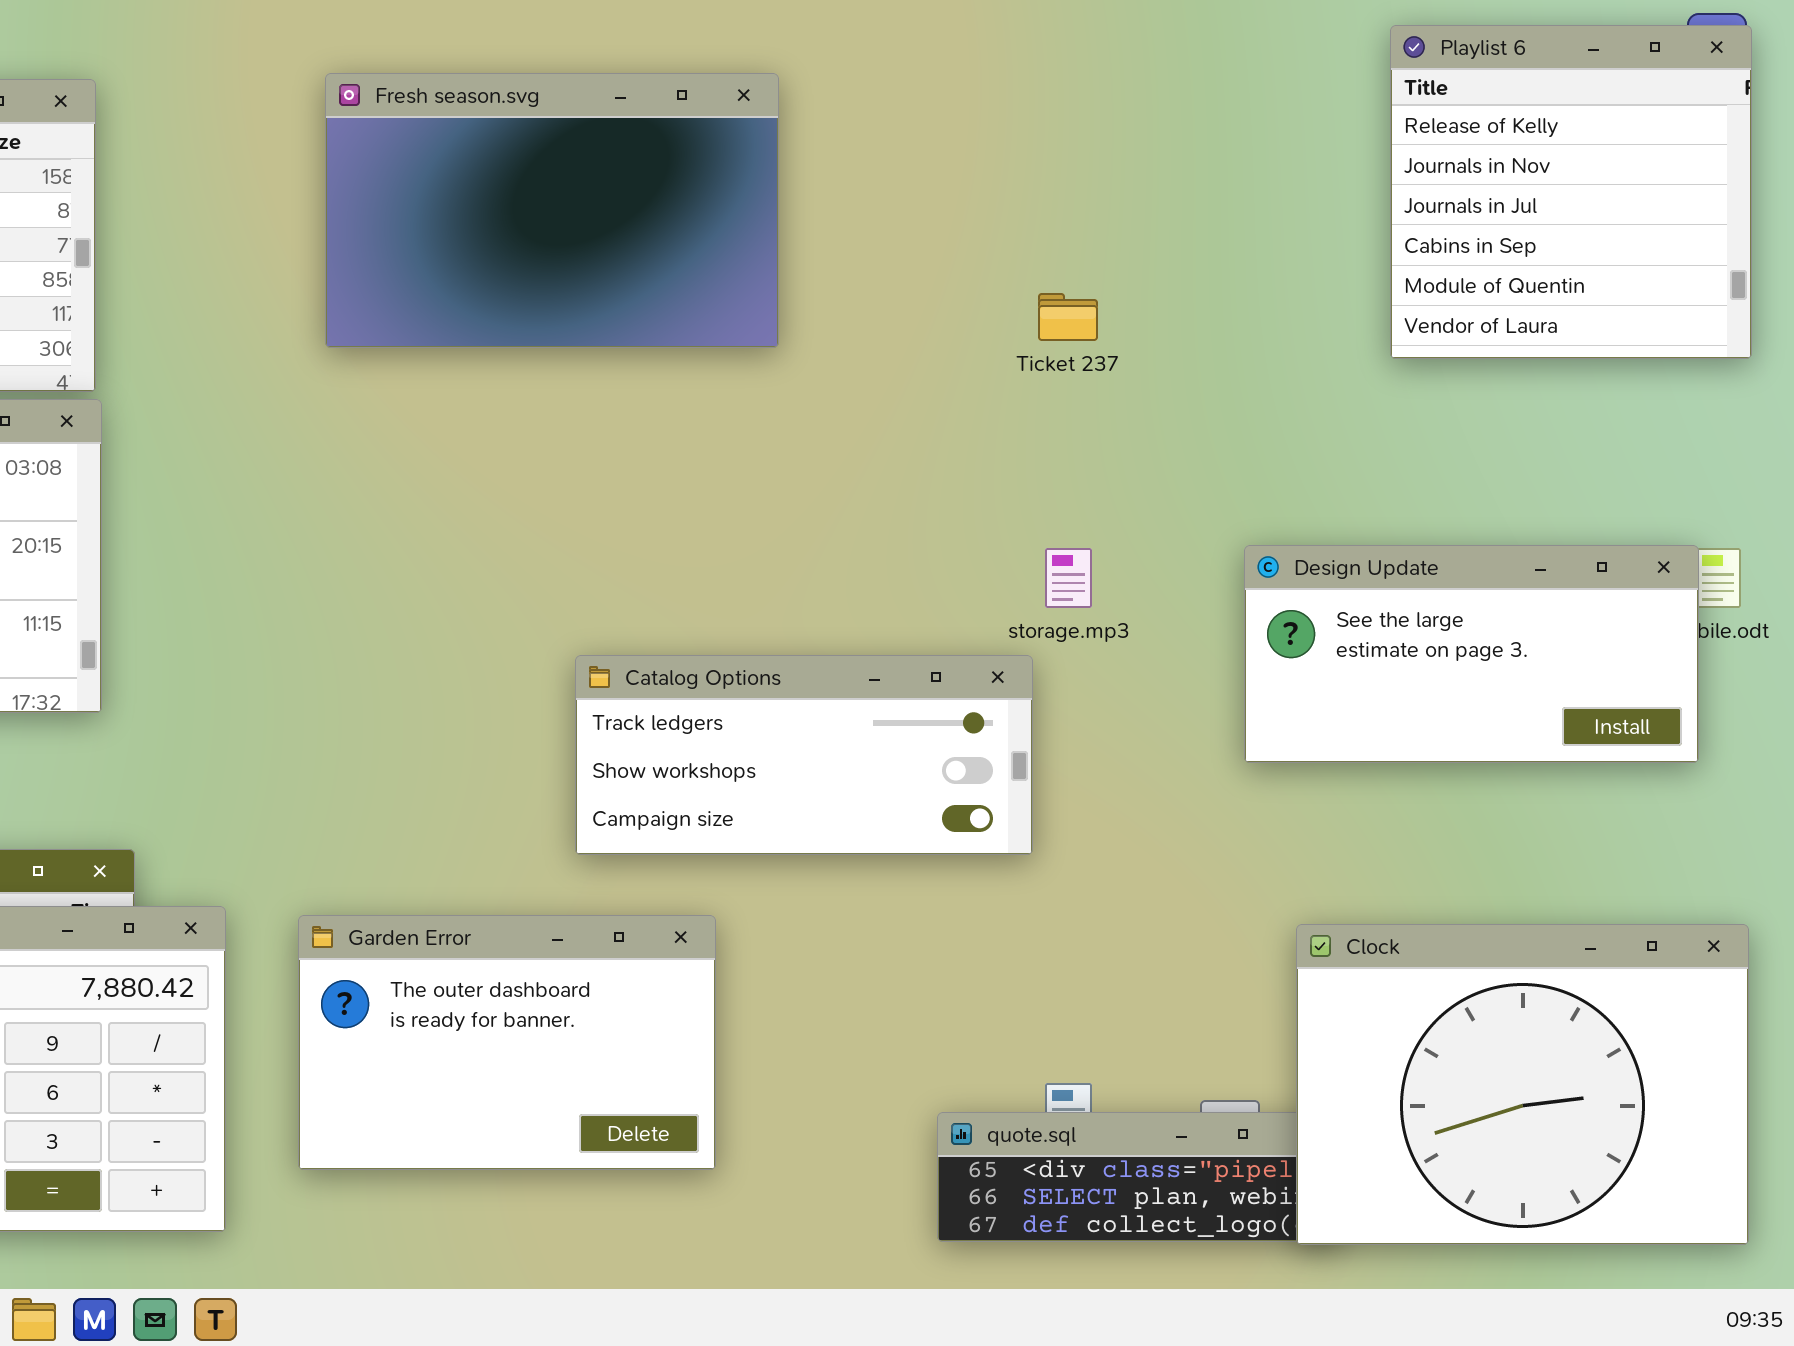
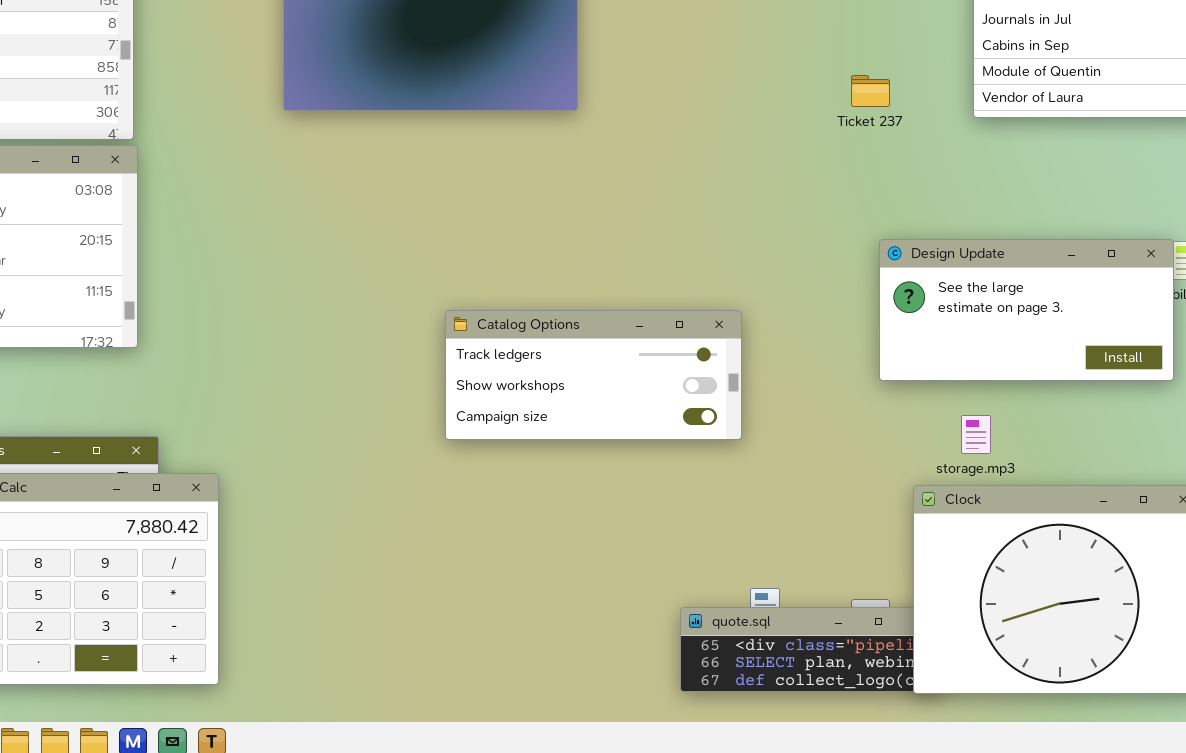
Ticket 237: [1038,293,1098,341] -> [851,75,890,107], moved
storage.mp3: [1045,548,1092,608] -> [961,415,991,454], moved
Garden Error: [298,915,716,1170] -> none, closed

